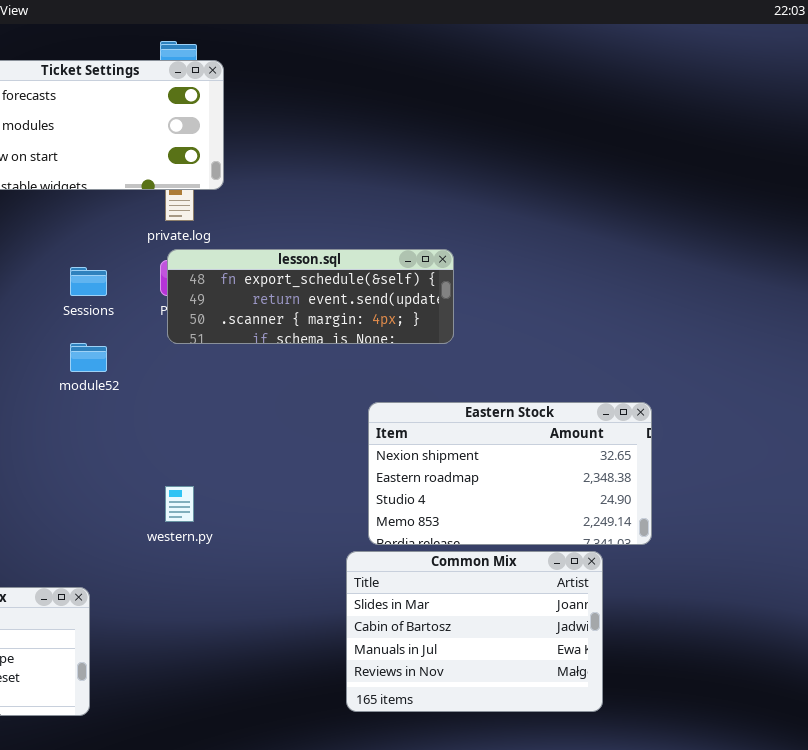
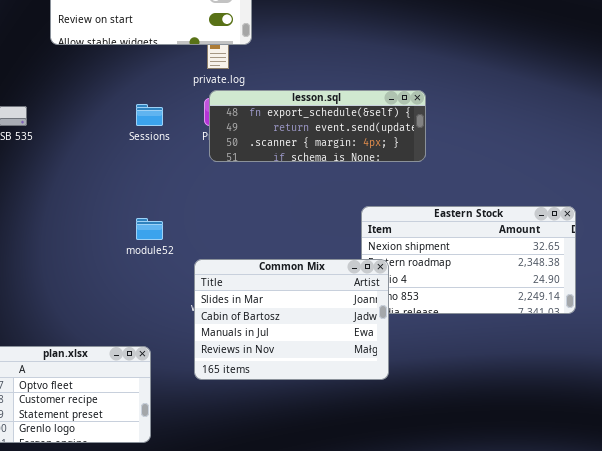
module52: [70,343,107,372] -> [136,218,163,240], moved
Common Mix: [346,551,603,712] -> [194,259,389,380], moved

